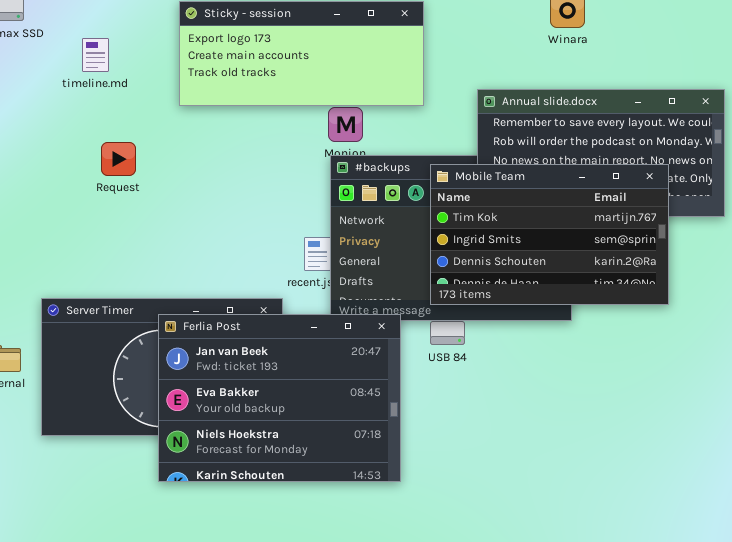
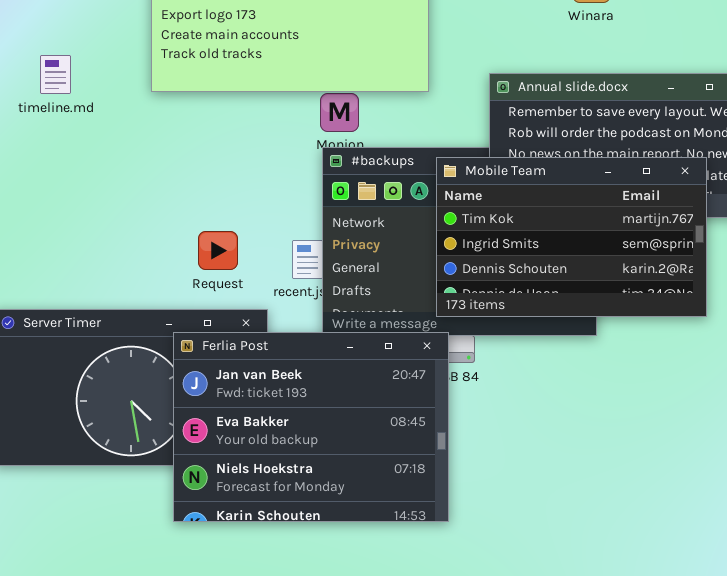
timeline.md: [82,38,109,72] -> [40,55,71,94], moved
Request: [101,142,136,176] -> [198,231,238,270], moved
Ferlia Post: [158,314,401,482] -> [173,332,449,522], moved

